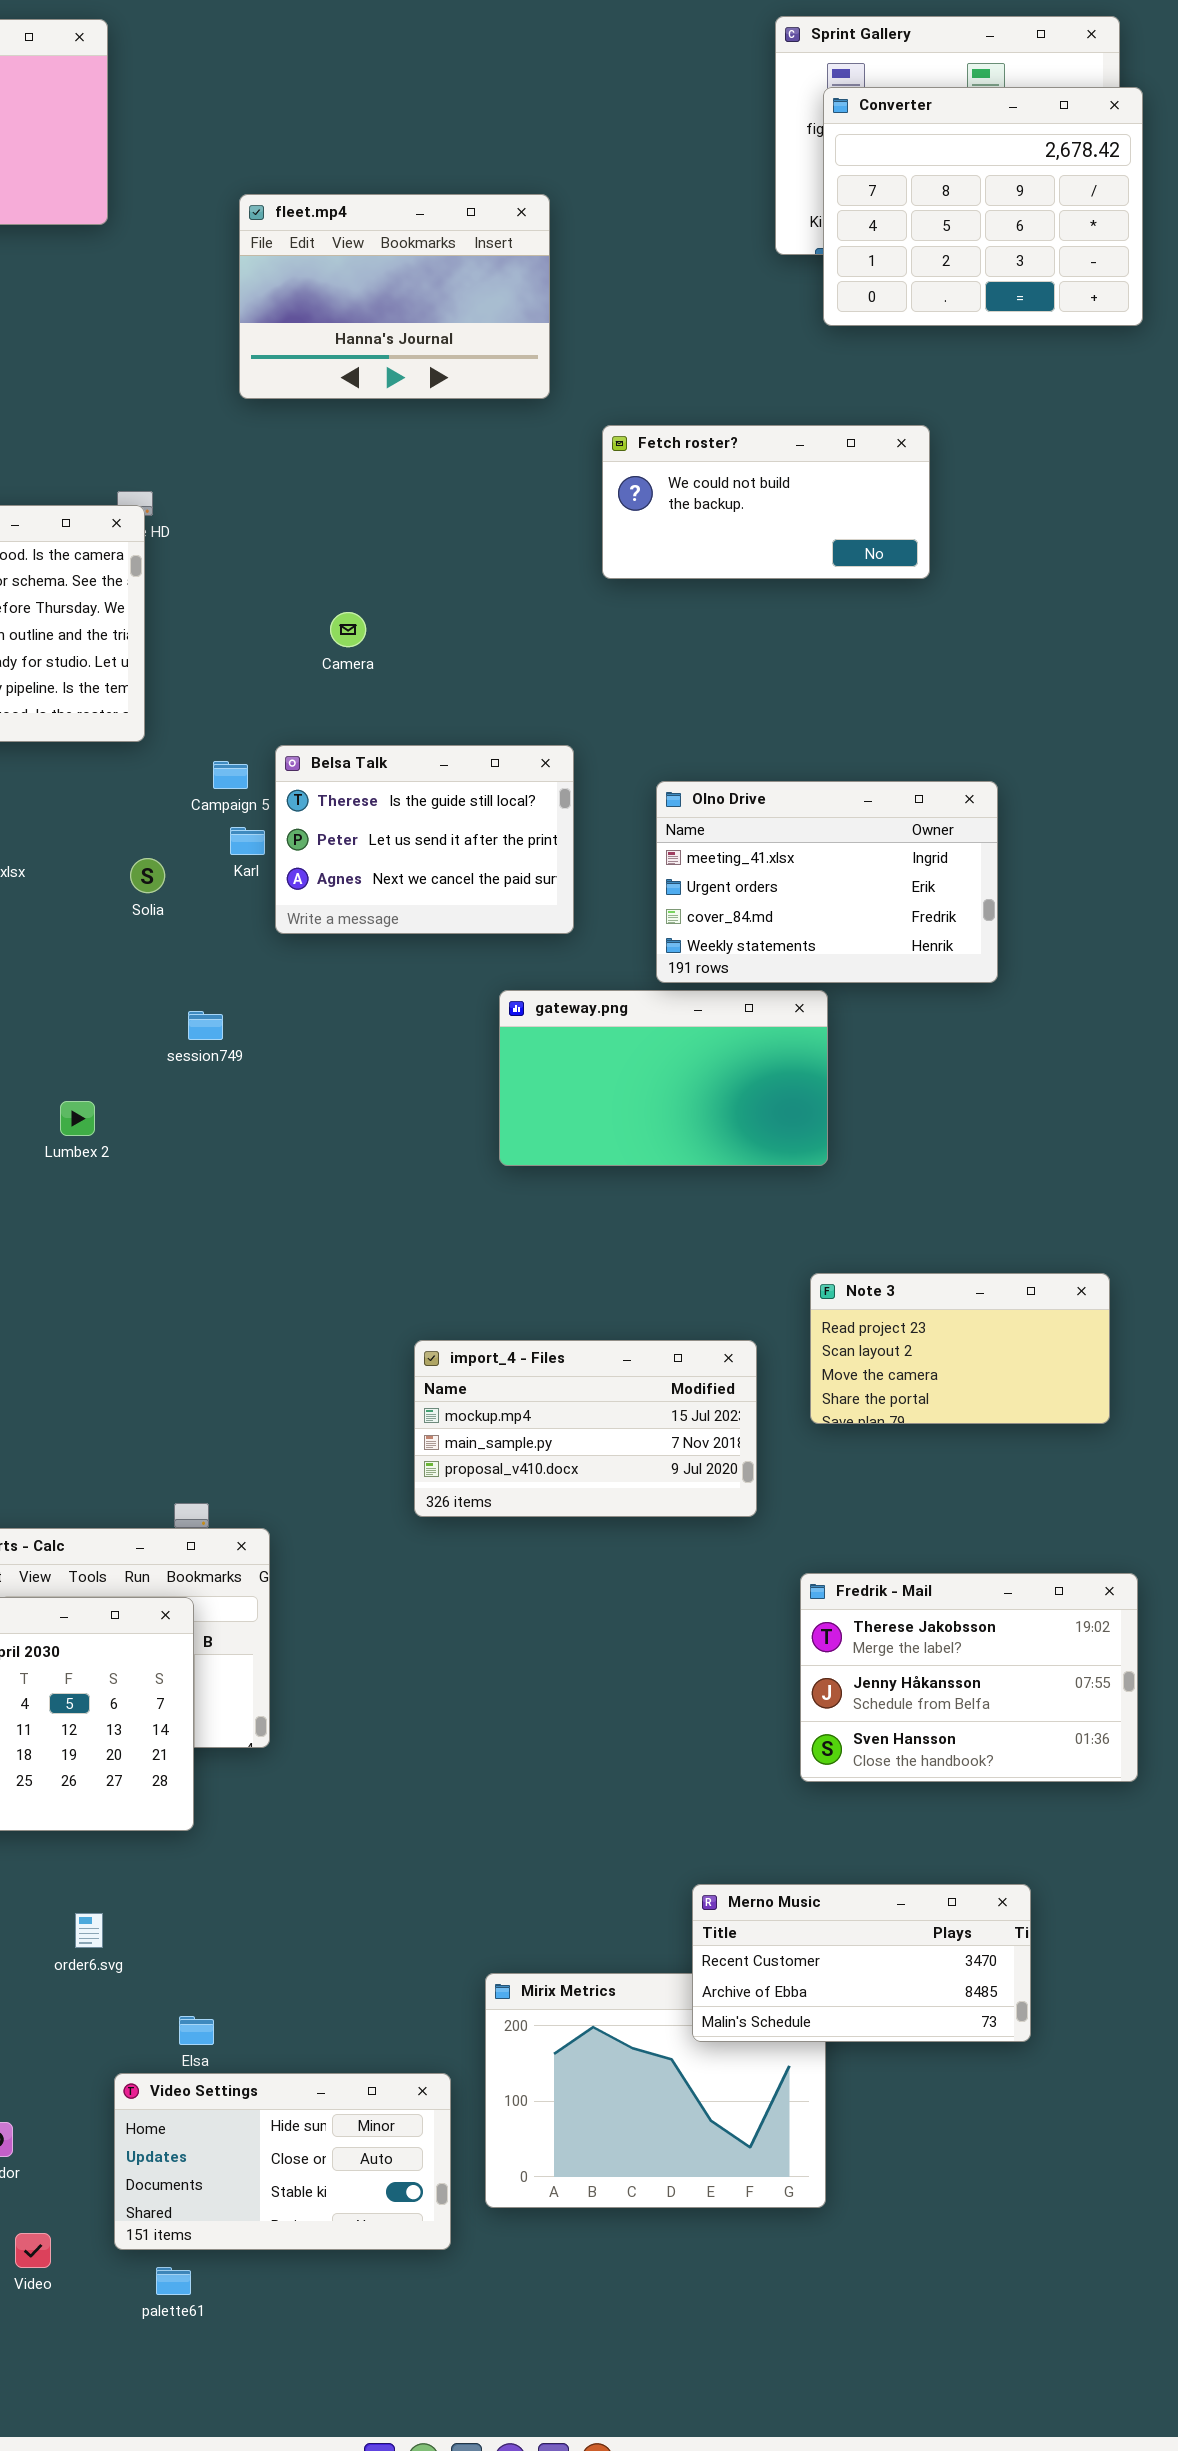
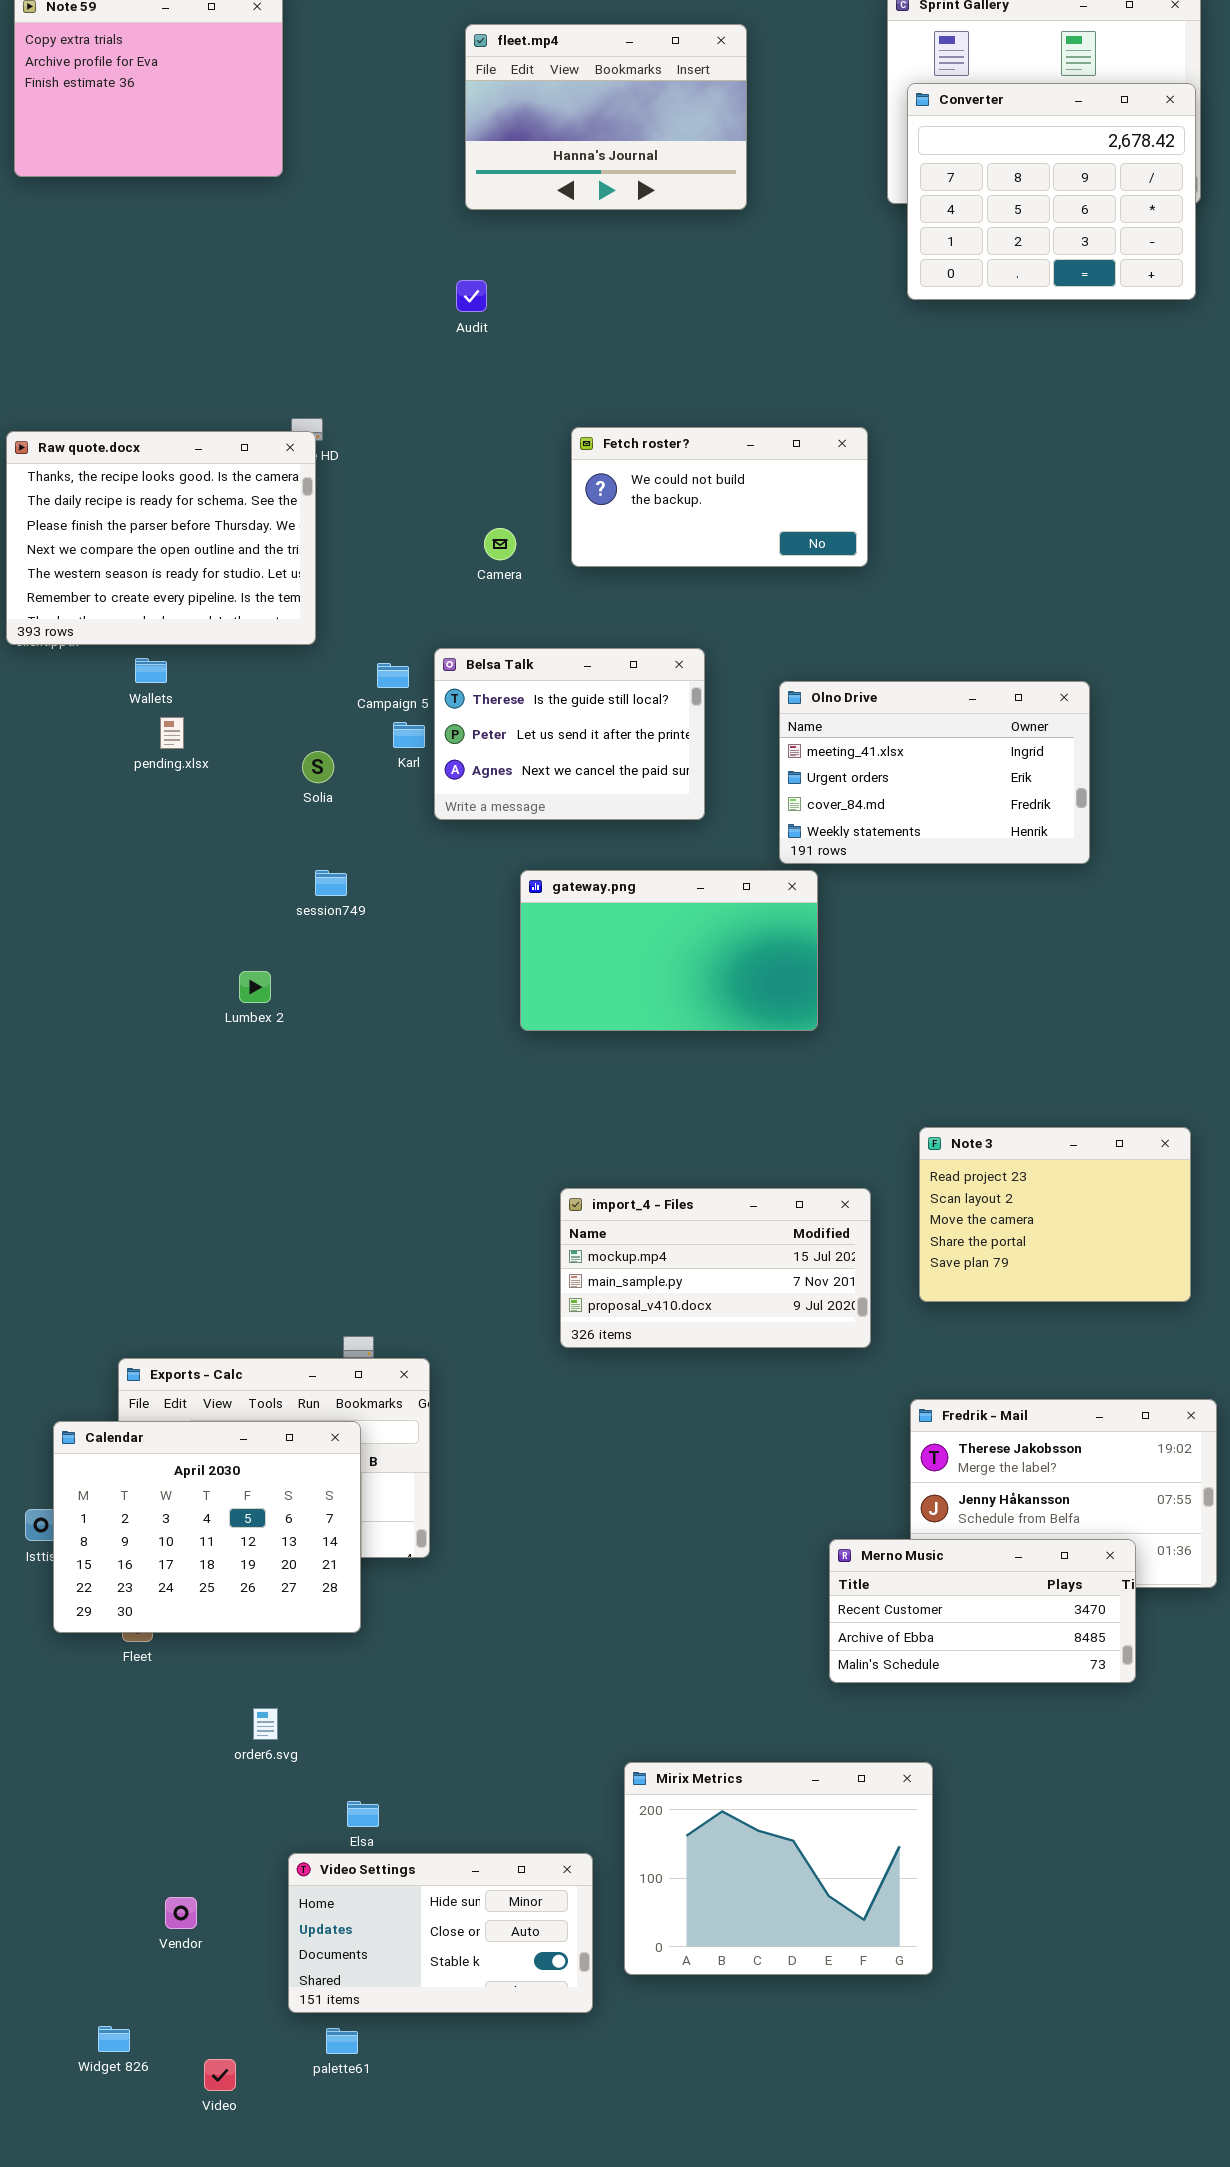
Converter: [823,87,1143,326] -> [907,83,1196,300], moved
fleet.mp4: [239,194,550,399] -> [465,24,747,210], moved
Fetch roster?: [602,425,930,579] -> [571,427,868,567], moved
gateway.png: [499,990,828,1166] -> [520,870,818,1031], moved
session749: [188,1011,223,1040] -> [315,870,347,896], moved
Note 3: [810,1273,1110,1424] -> [919,1127,1191,1302], resized
Merno Music: [692,1884,1031,2042] -> [829,1539,1136,1683], moved
Video: [15,2233,51,2268] -> [204,2059,236,2091], moved

